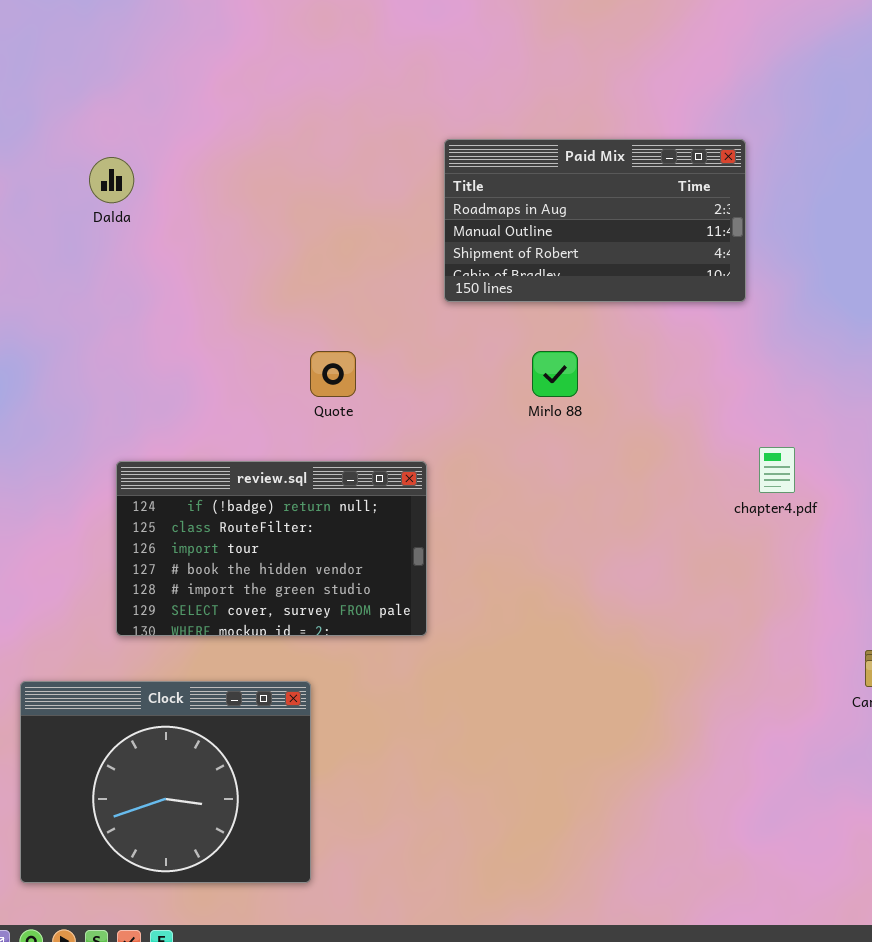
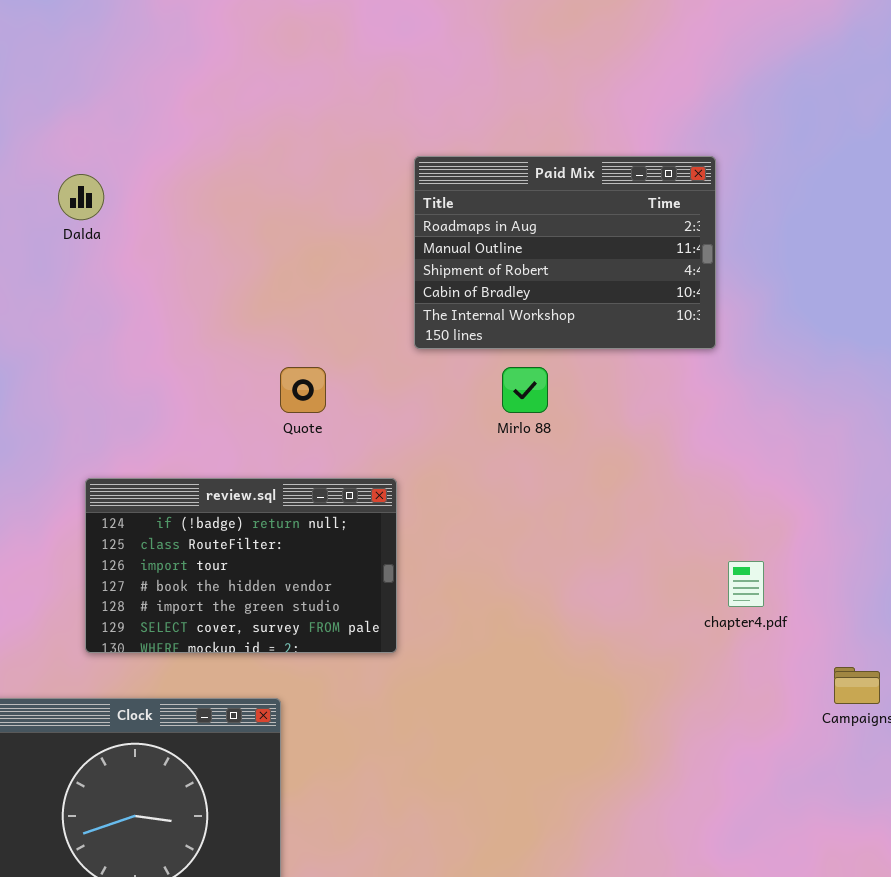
Paid Mix: [444,139,746,302] -> [414,156,716,349], resized
chapter4.pdf: [759,447,795,493] -> [728,561,764,607], moved

